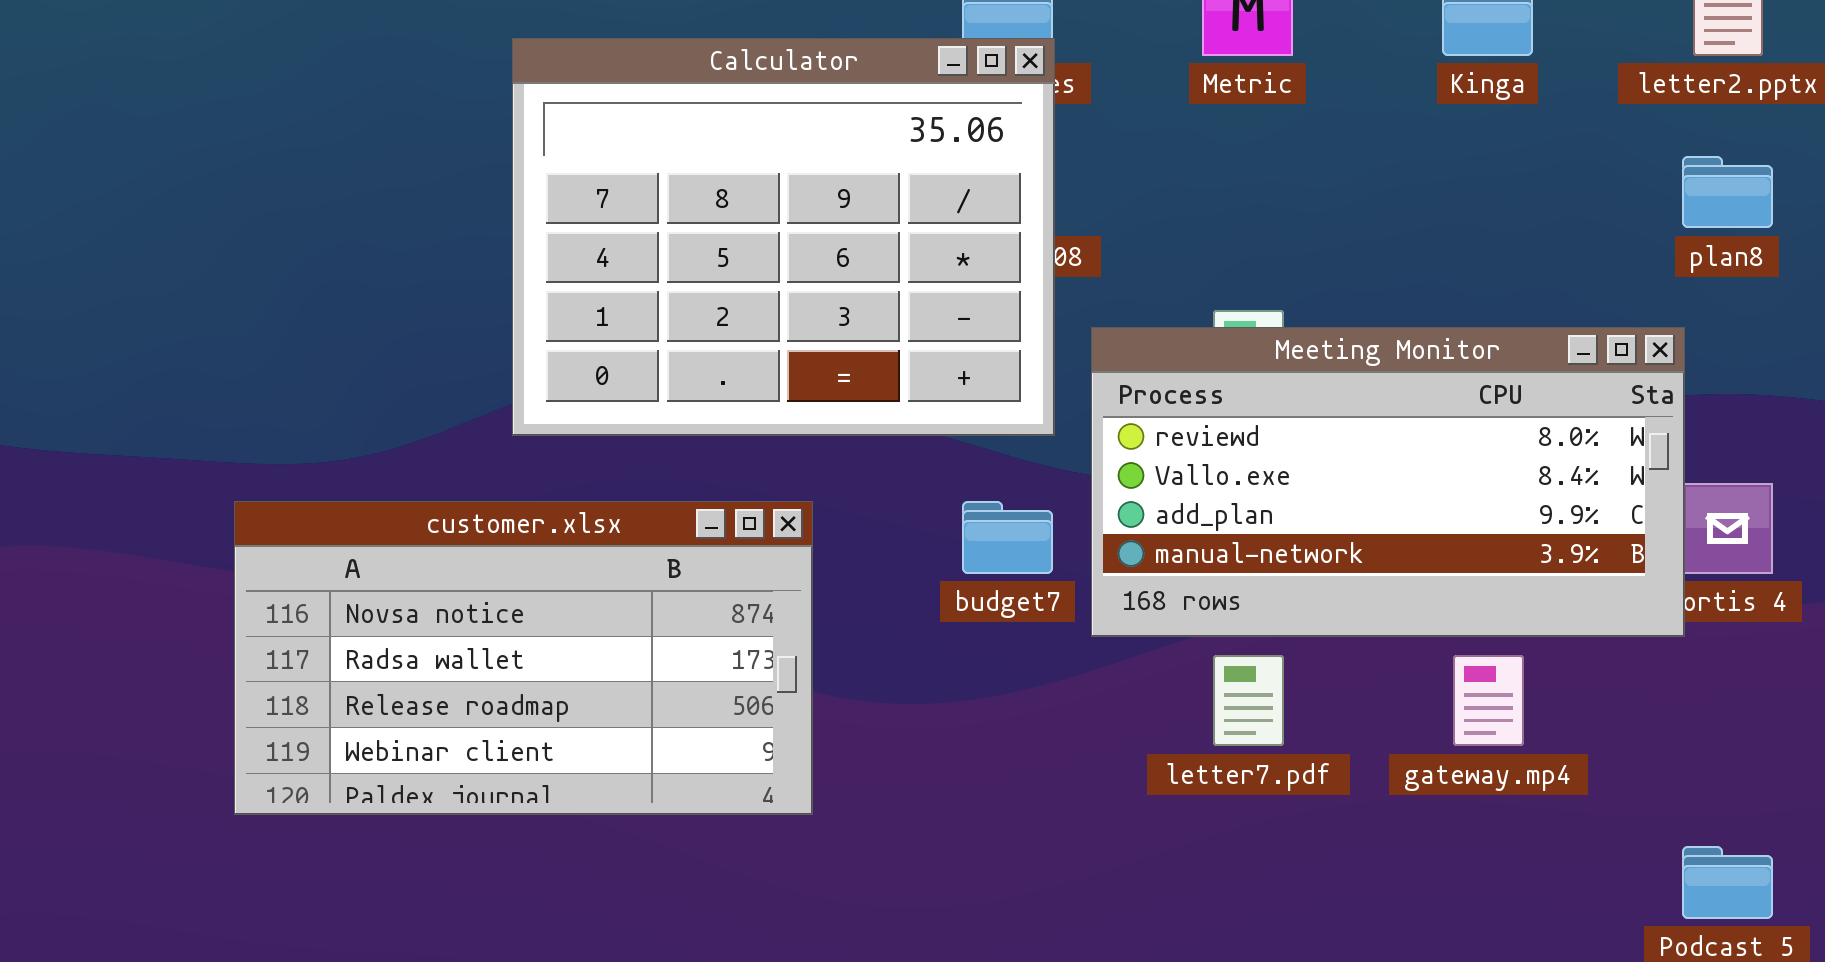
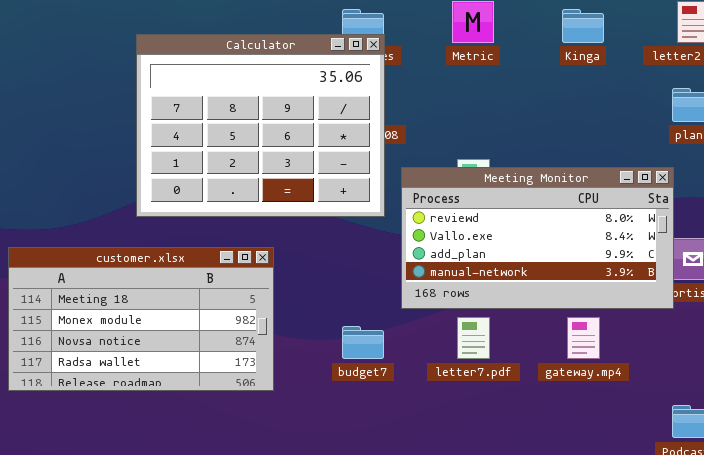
customer.xlsx: [234,501,813,815] -> [8,247,274,391], scrolled up 2 rows
budget7: [962,501,1053,574] -> [342,326,384,359], moved

